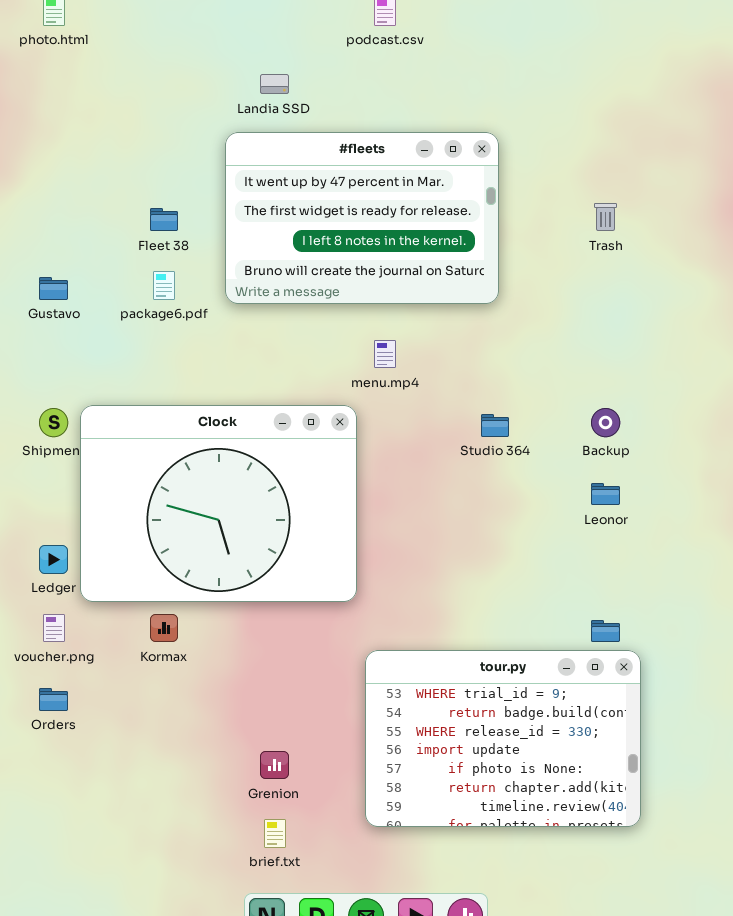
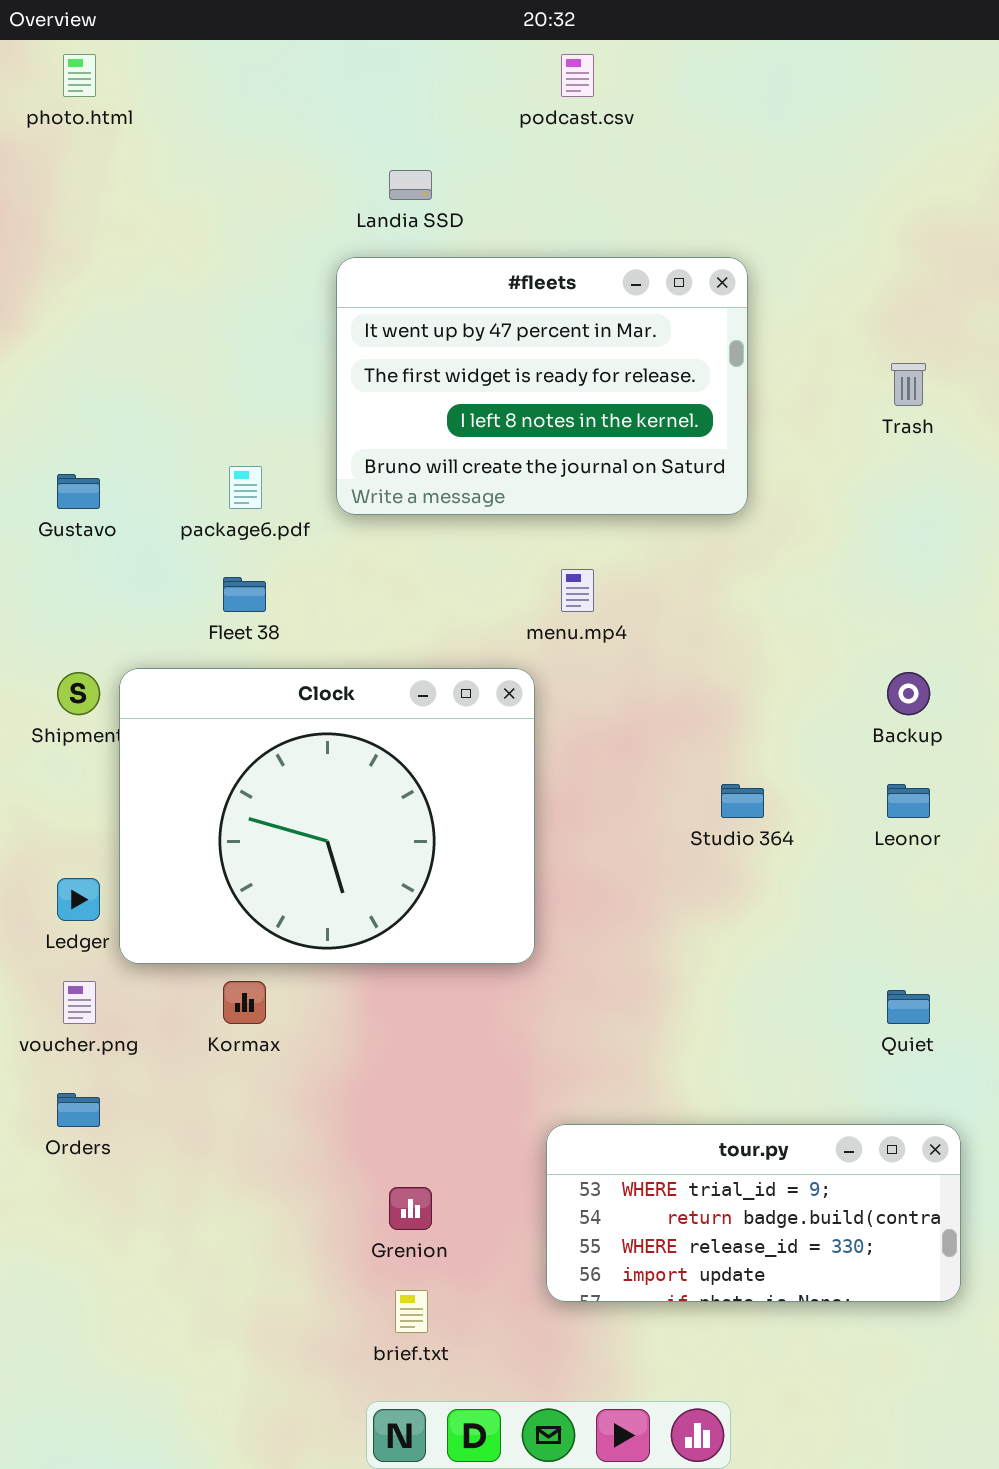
Fleet 38: [150,208,178,231] -> [223,577,266,612], moved
Studio 364: [481,414,509,437] -> [721,784,764,818], moved
tour.py: [365,650,641,827] -> [546,1124,961,1302], resized

